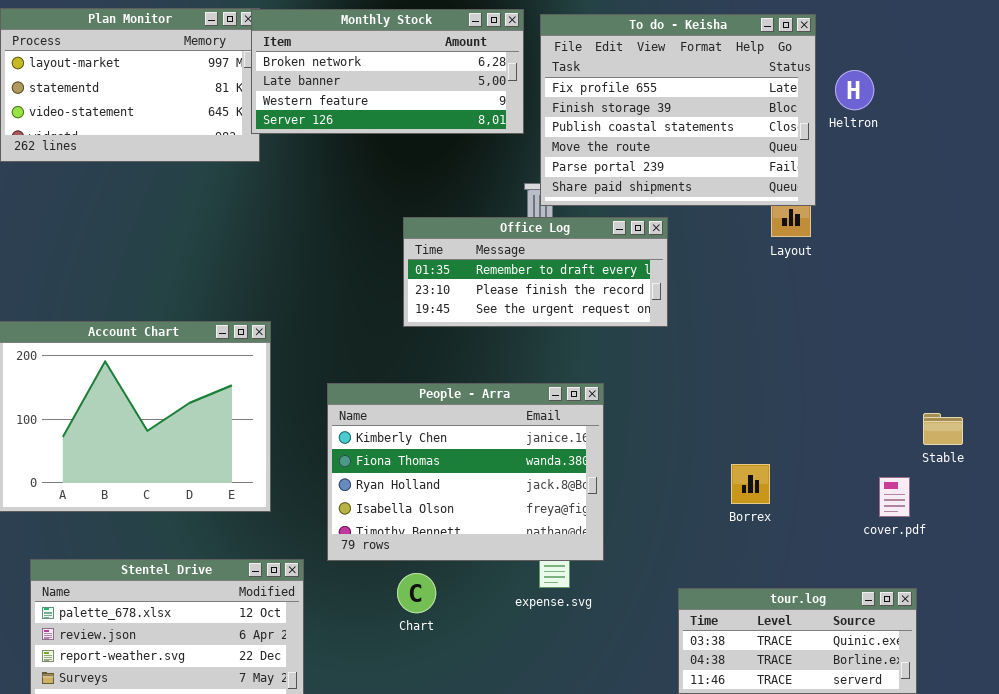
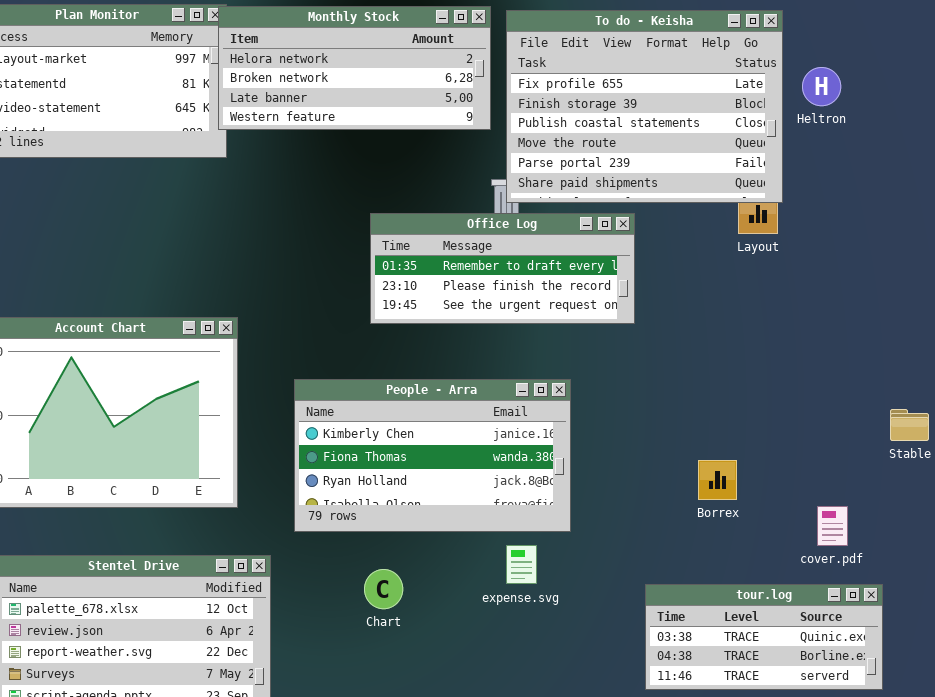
Monthly Stock: [251,9,524,134] -> [218,6,491,130], scrolled up 1 row
People - Arra: [327,383,604,561] -> [294,379,571,532], resized
cover.pdf: [879,477,910,517] -> [817,506,848,546], moved

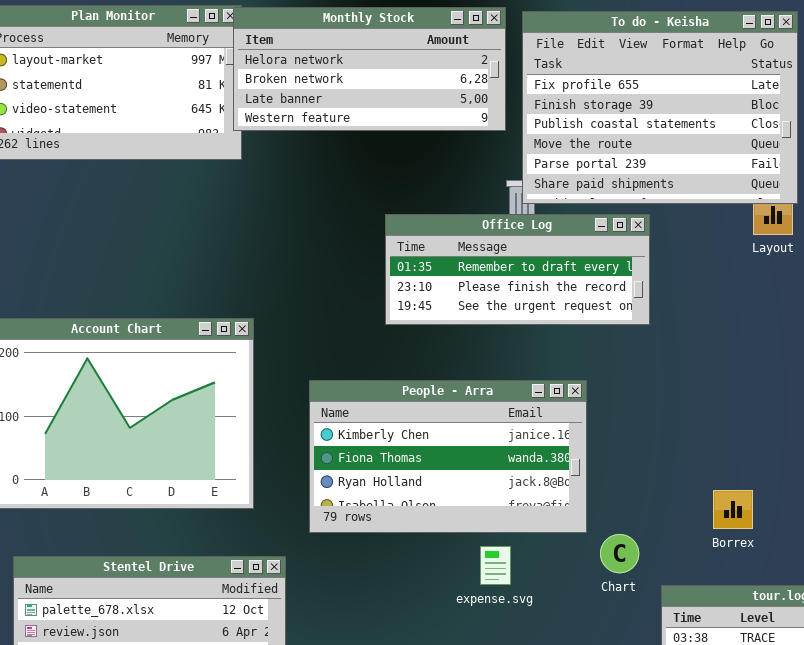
Borrex: [698,460,737,500] -> [713,490,753,529], moved
expense.svg: [506,545,537,584] -> [480,546,511,585], moved
Chart: [364,569,403,609] -> [600,534,639,573], moved

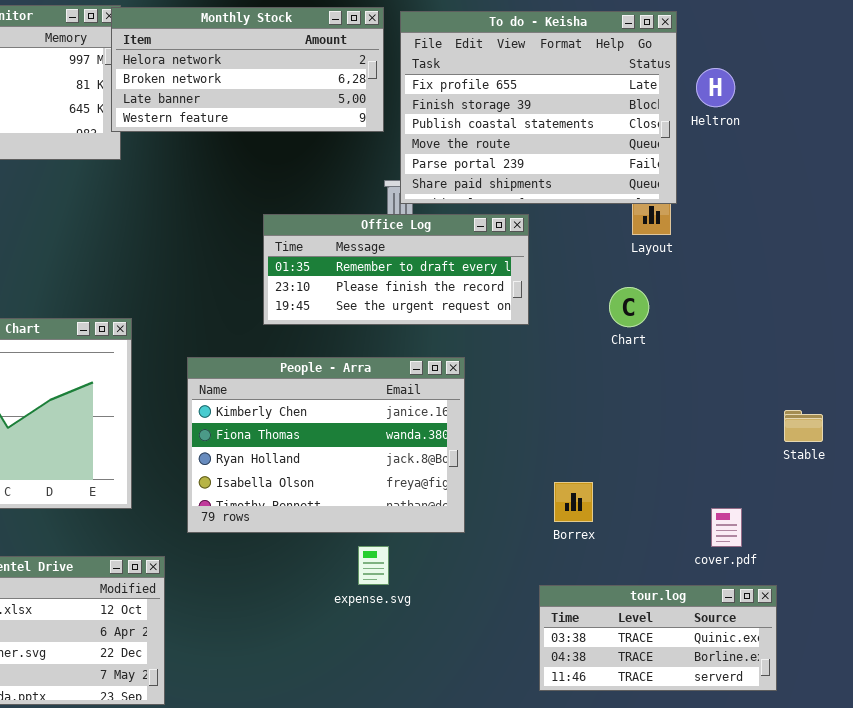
People - Arra: [309,380,587,533] -> [187,357,465,533], resized
Borrex: [713,490,753,529] -> [554,482,593,522], moved
Chart: [600,534,639,573] -> [609,287,649,327], moved

